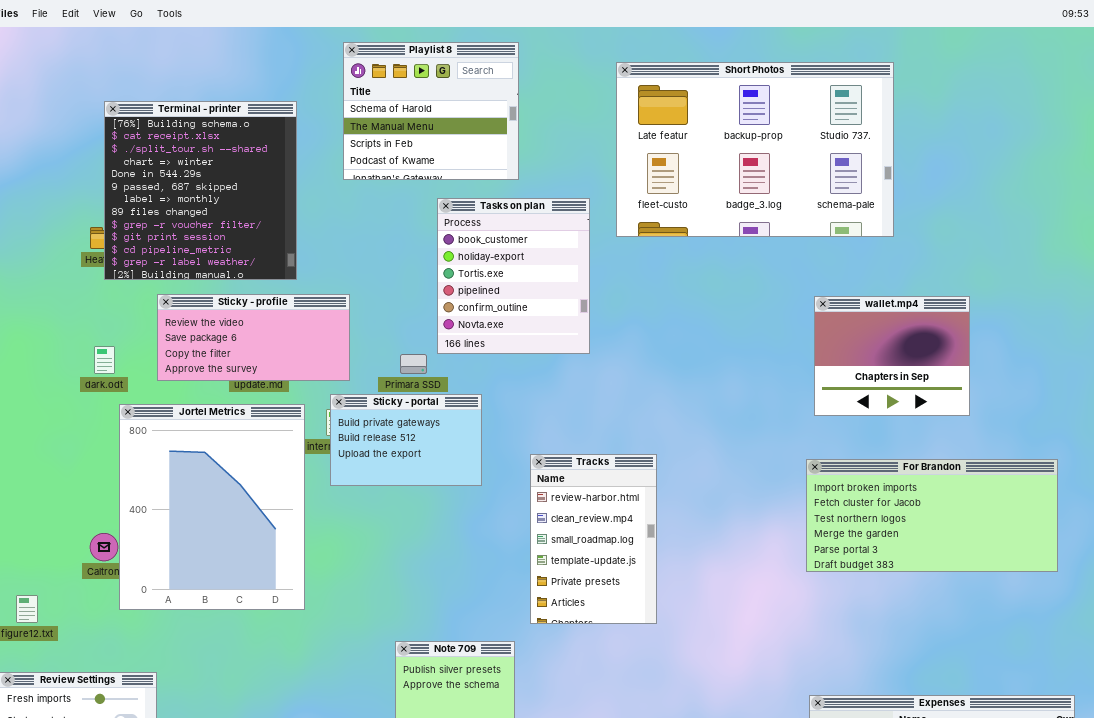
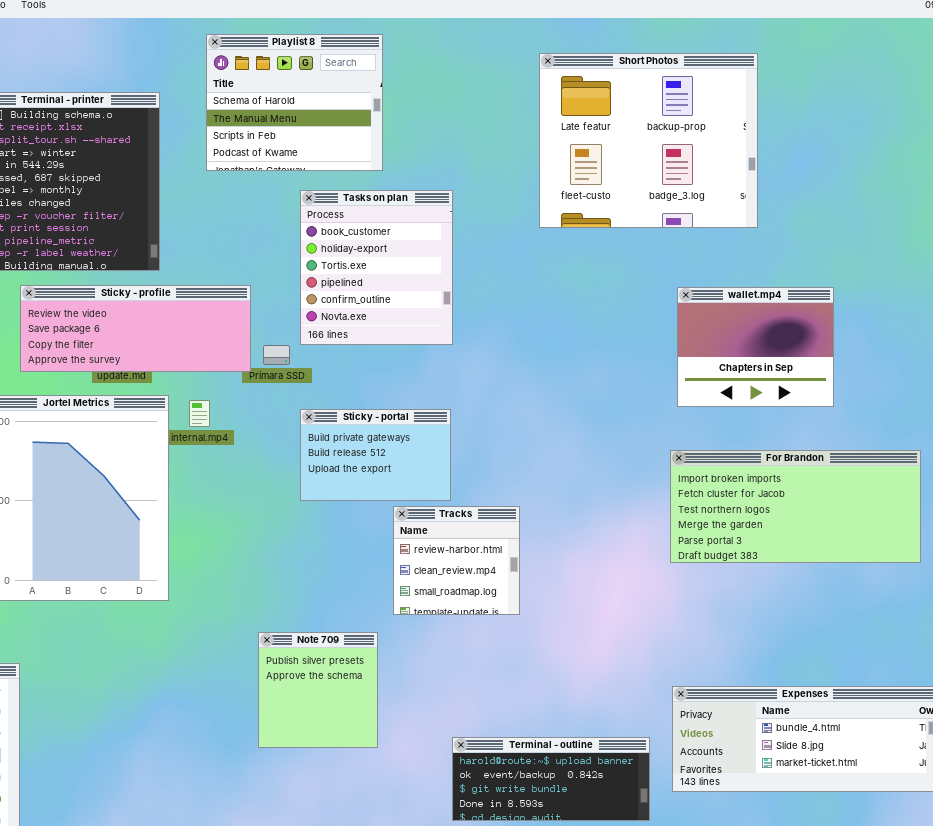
Short Photos: [616,62,894,237] -> [539,53,758,228], resized
Sticky - profile: [157,294,350,381] -> [20,285,251,372], resized
Sticky - portal: [330,394,482,486] -> [300,409,451,501], moved
Tracks: [530,454,657,624] -> [393,506,520,615], resized

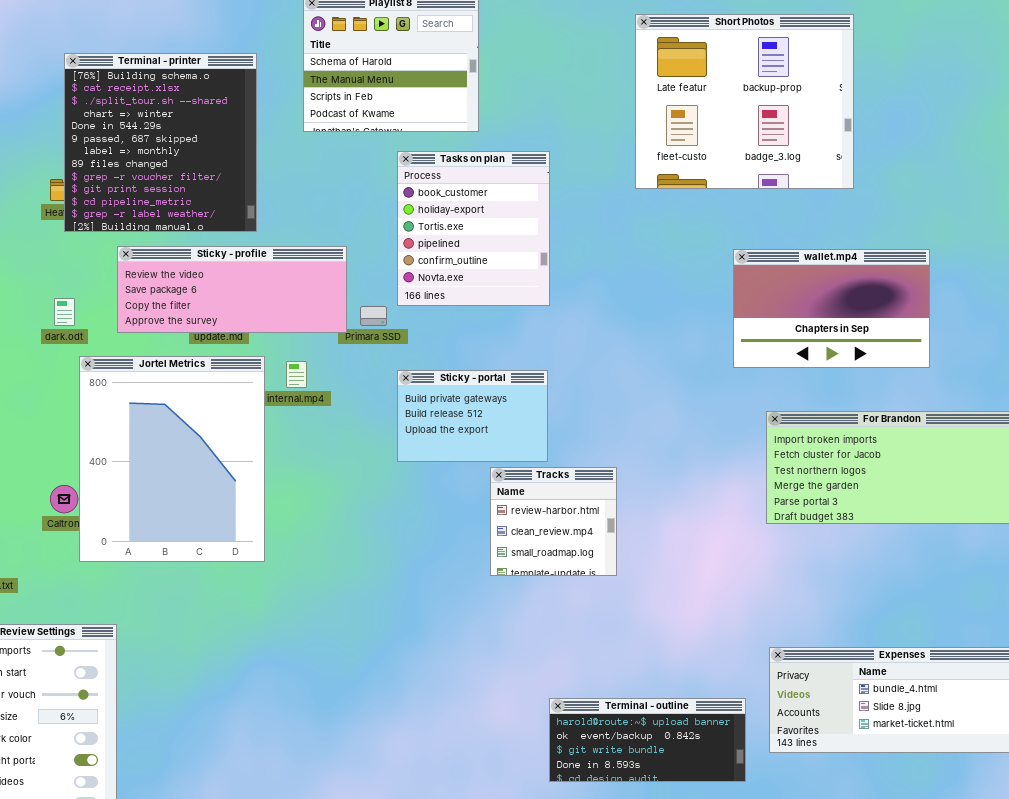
wallet.mp4: [677,287,834,407] -> [733,249,930,368], resized
Note 709: [258,632,378,748] -> none, closed

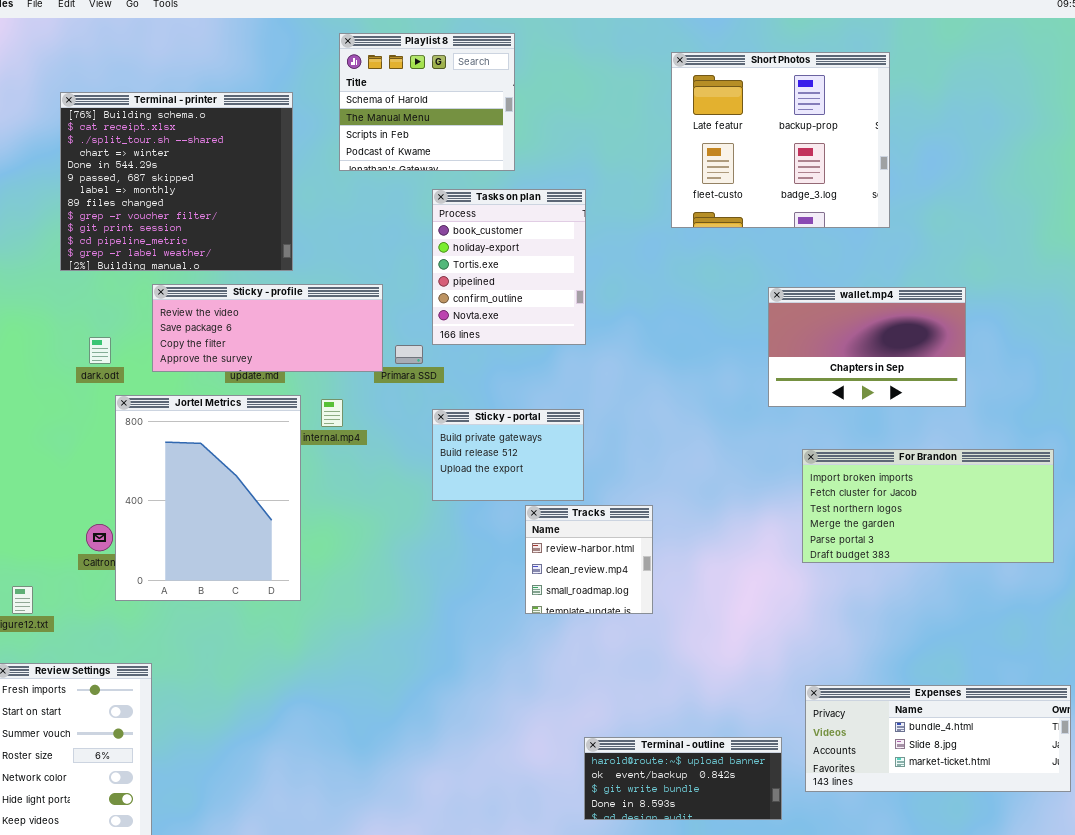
Terminal - printer: [64,53,257,232] -> [60,92,293,271], resized

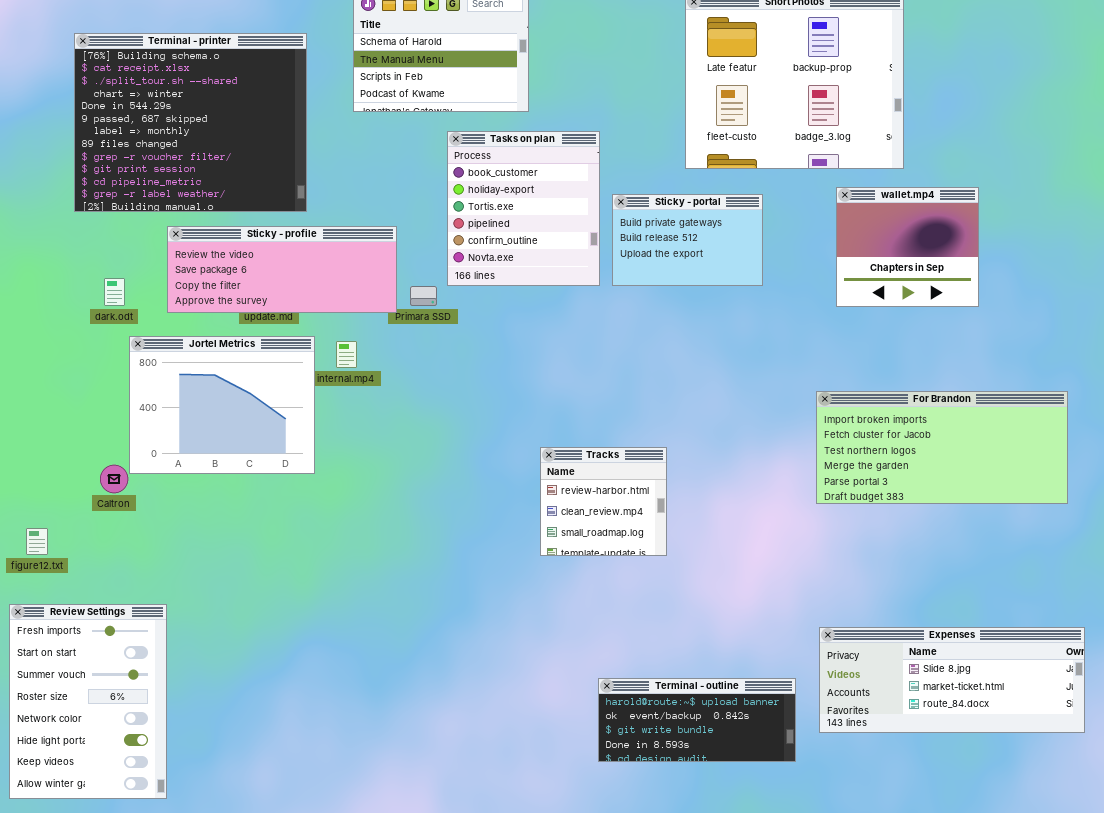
wallet.mp4: [768,287,966,407] -> [836,187,979,307], moved, resized
Jortel Metrics: [115,395,301,601] -> [129,336,315,474], resized
Sticky - portal: [432,409,584,501] -> [612,194,763,286], moved
Expenses: [805,685,1071,792] -> [819,627,1085,733], scrolled down 1 row

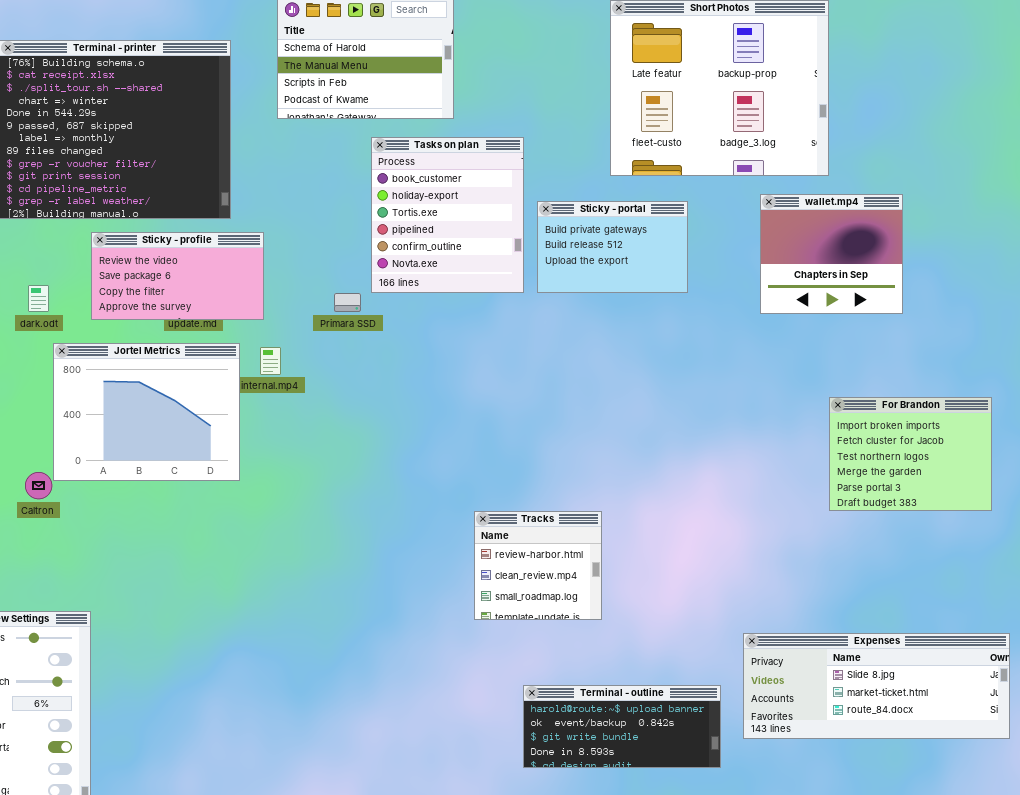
Sticky - profile: [167,226,397,313] -> [91,232,264,320], resized
For Brandon: [816,391,1068,504] -> [829,397,992,511], resized
Tracks: [540,447,667,556] -> [474,511,602,620], moved

